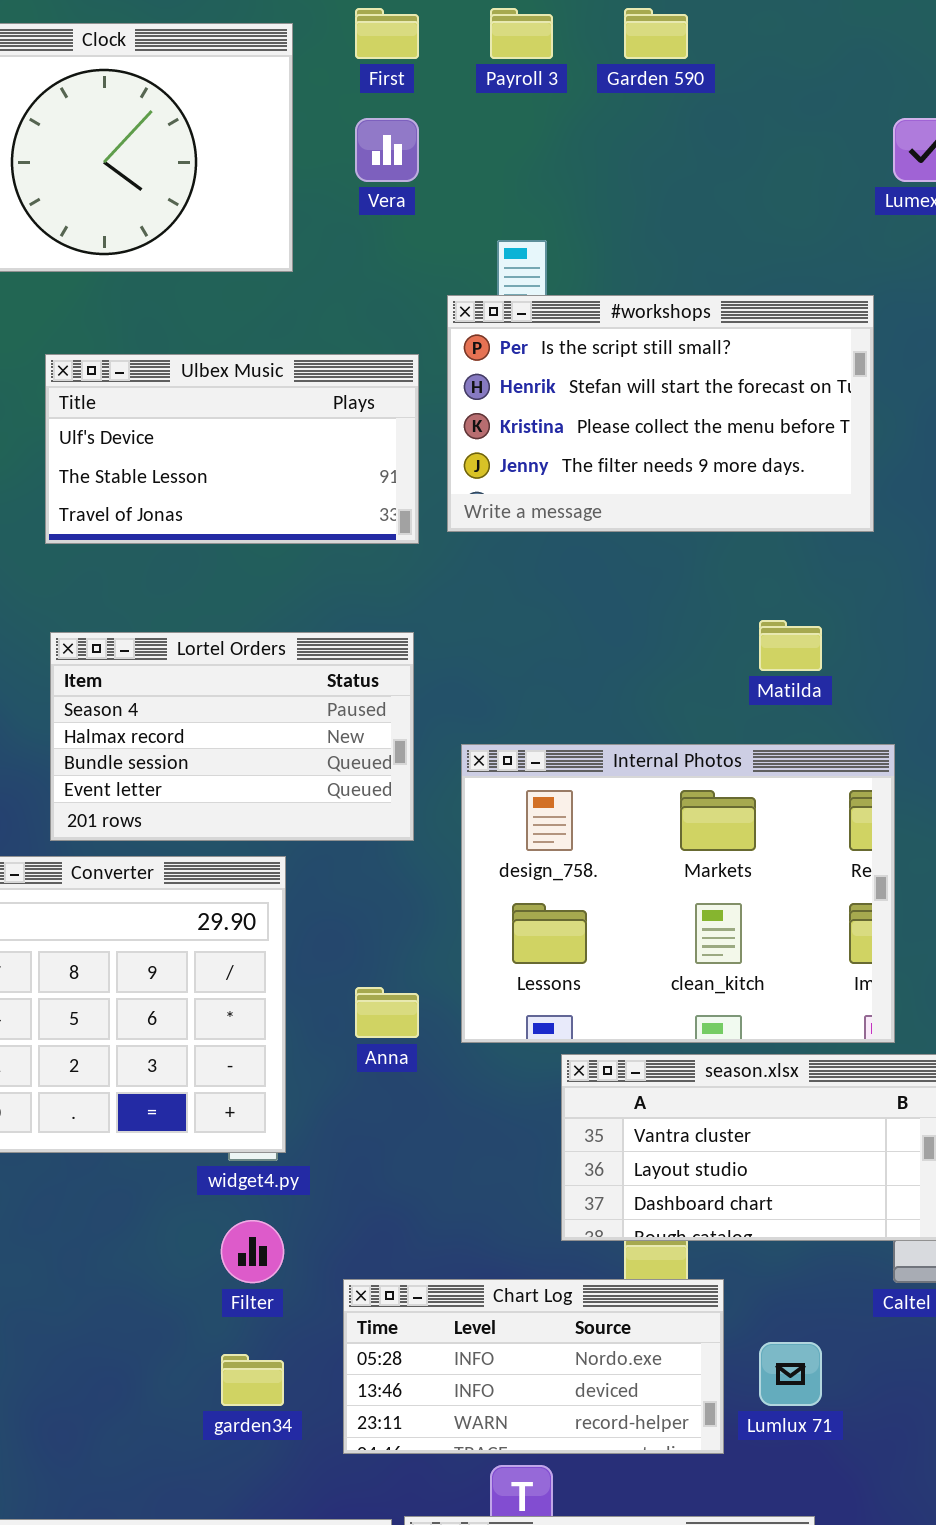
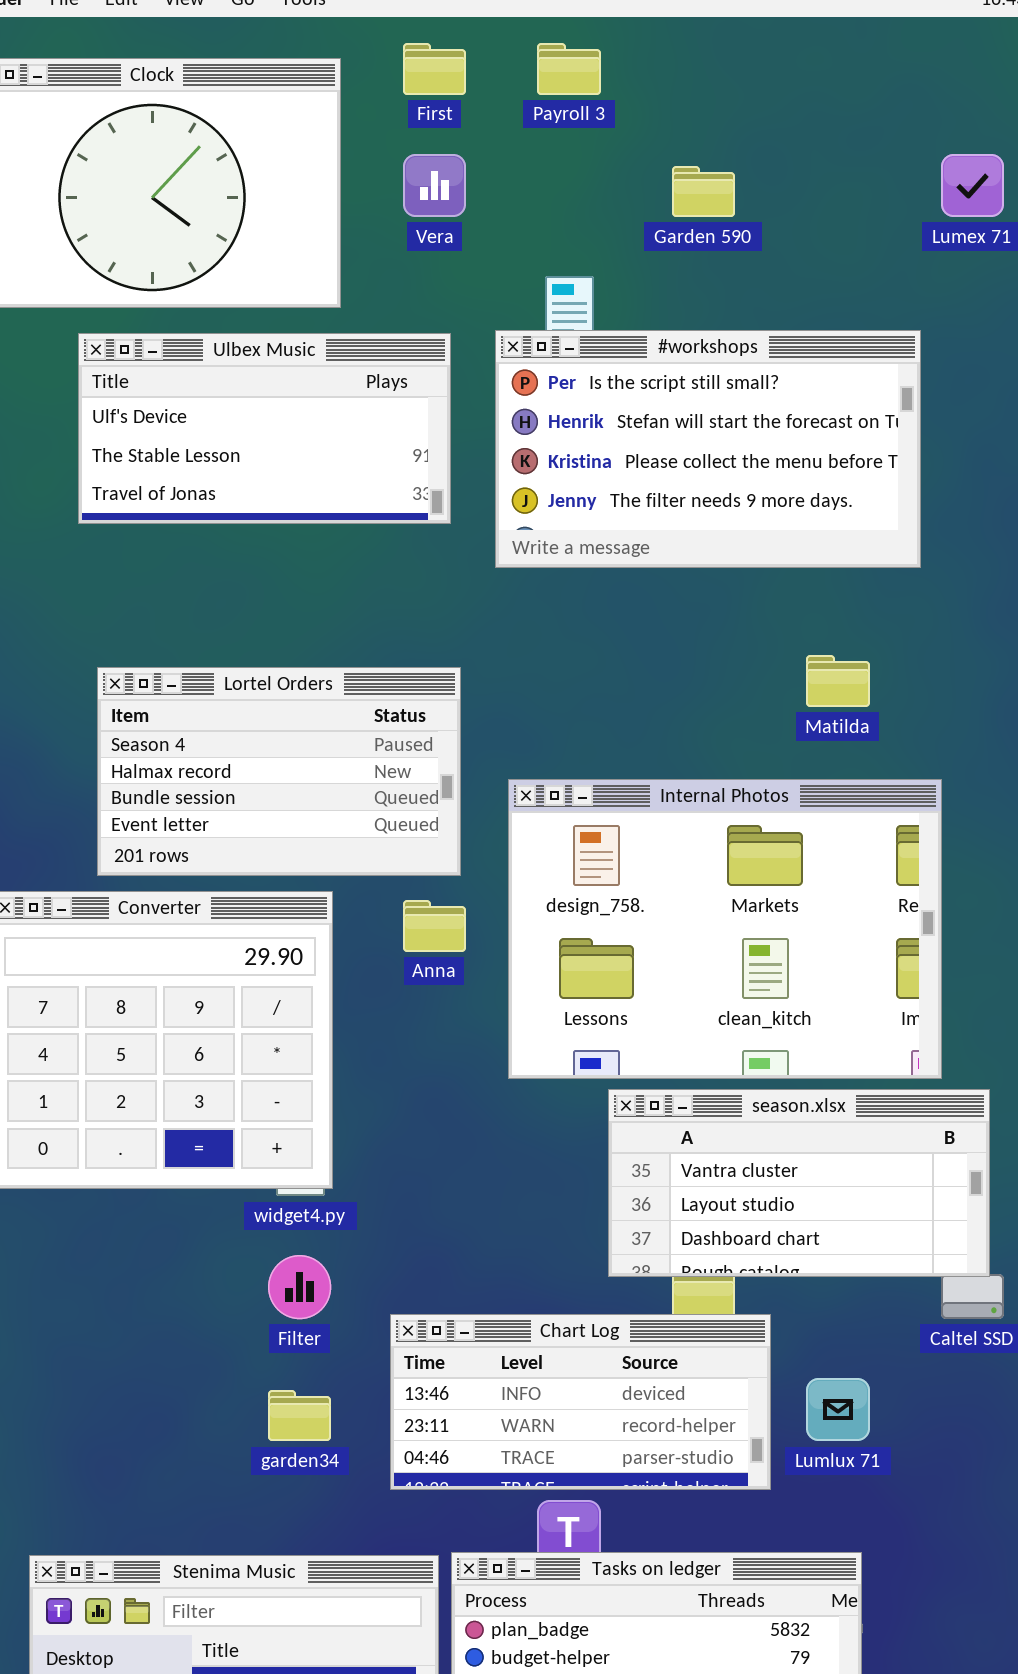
Garden 590: [624,8,688,59] -> [672,166,735,217], moved
Ulbex Music: [45,354,419,544] -> [78,333,451,524], moved
Anna: [355,987,419,1038] -> [403,900,466,952], moved
Chart Log: [343,1279,724,1454] -> [390,1314,771,1490], scrolled down 1 row

